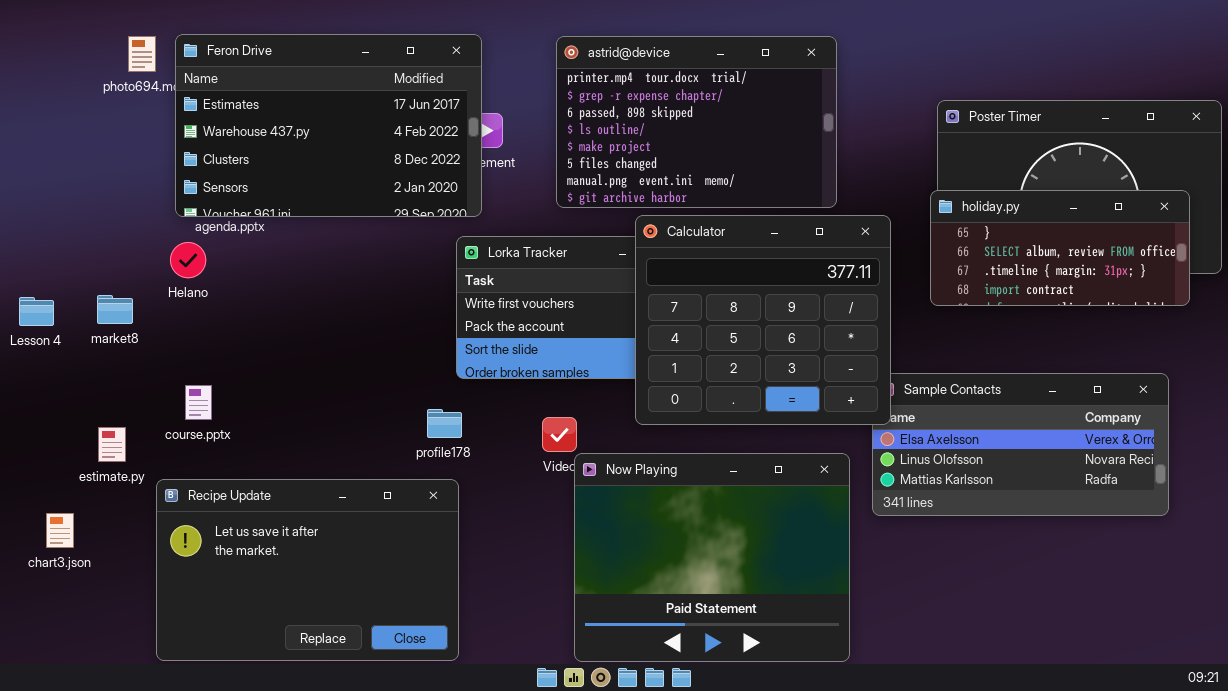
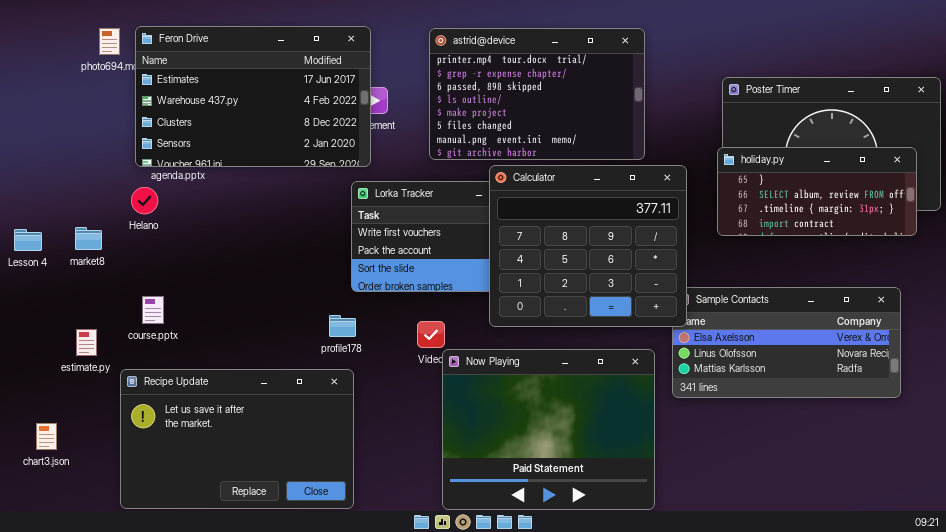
chart3.json: [46,513,74,548] -> [36,423,57,450], moved

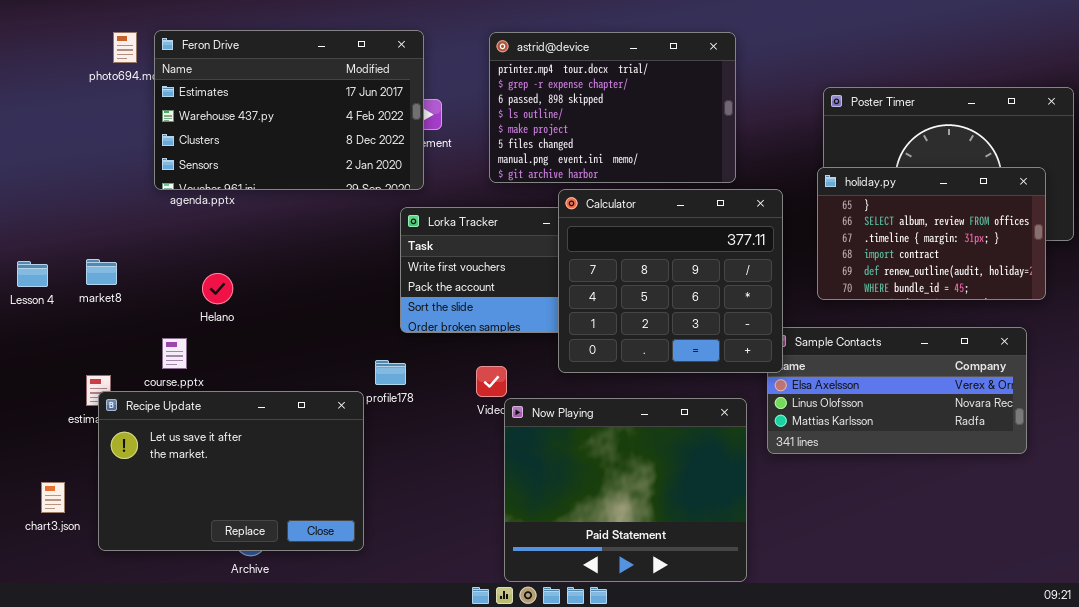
holiday.py: [717,147,917,236] -> [817,167,1046,300], resized
Helano: [131,187,158,214] -> [202,273,233,304], moved
Recipe Update: [120,369,354,509] -> [98,391,364,551], moved

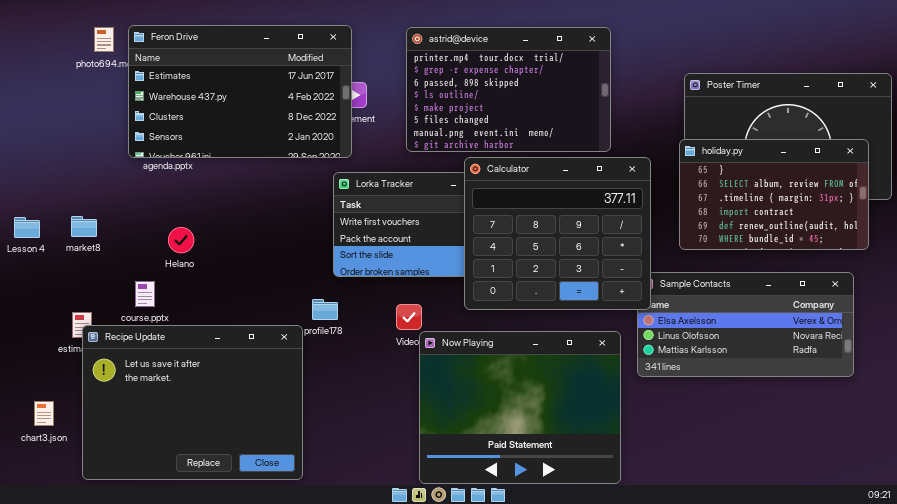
Recipe Update: [98,391,364,551] -> [82,325,303,480], resized

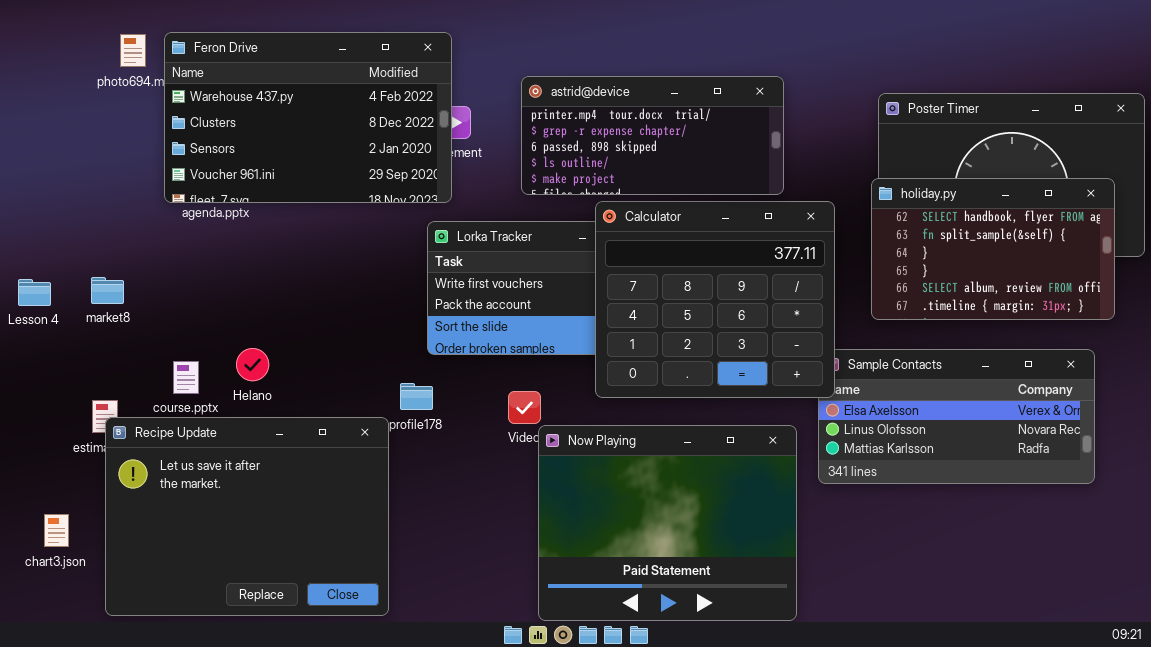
Feron Drive: [128,25,352,158] -> [164,32,452,203], scrolled down 1 row
astrid@device: [406,27,611,152] -> [521,76,784,195], resized
holiday.py: [679,139,869,250] -> [871,178,1115,320], scrolled up 3 rows
Helano: [168,227,194,253] -> [236,348,269,381], moved

